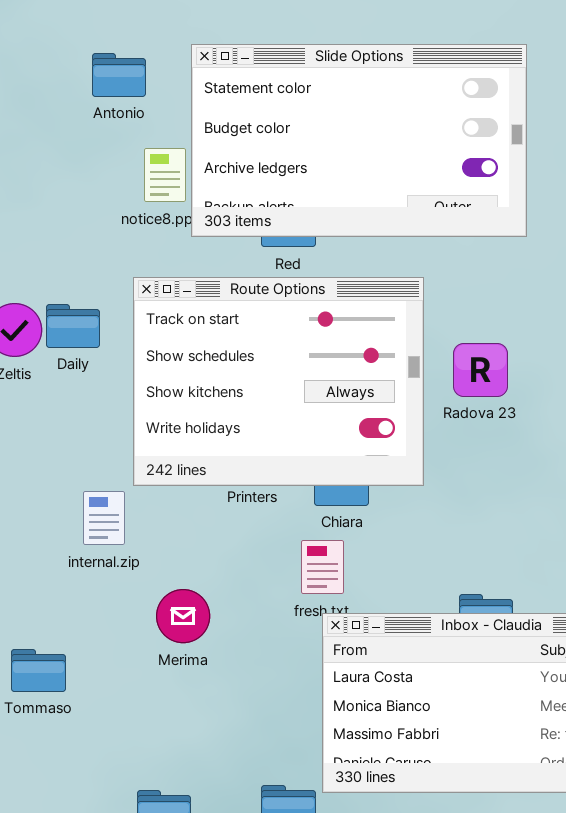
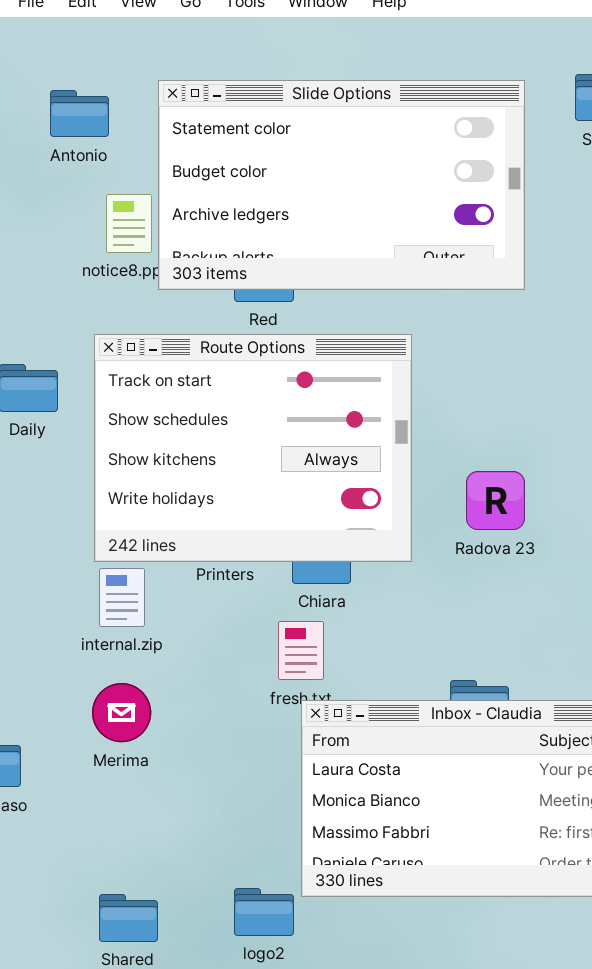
Radova 23: [453,343,508,397] -> [466,471,525,530], moved
internal.zip: [83,491,125,545] -> [99,568,145,627], moved
Merima: [156,589,210,643] -> [92,683,151,742], moved

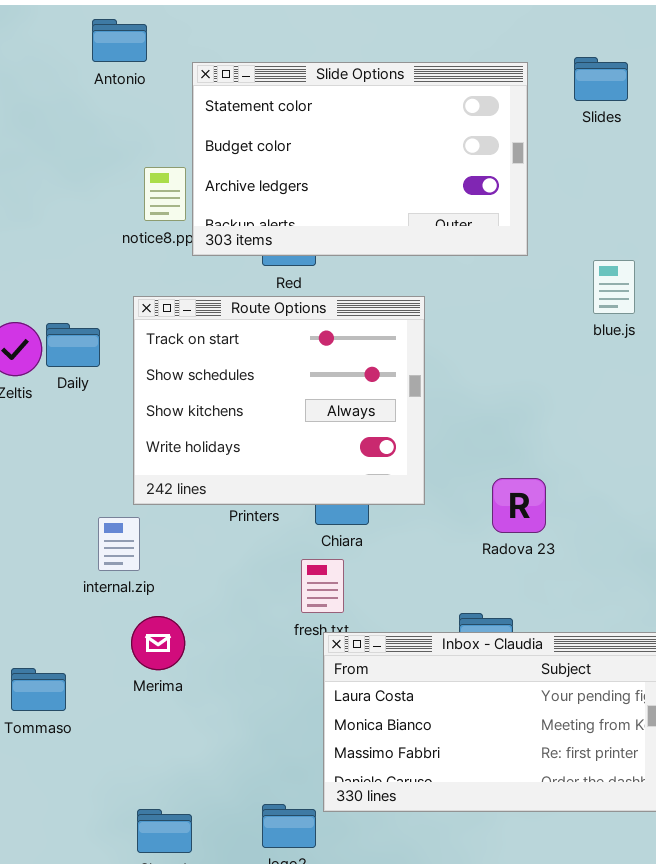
Antonio: [50,90,109,137] -> [92,19,147,62], moved
Radova 23: [466,471,525,530] -> [492,478,546,533], moved
internal.zip: [99,568,145,627] -> [98,517,140,571], moved

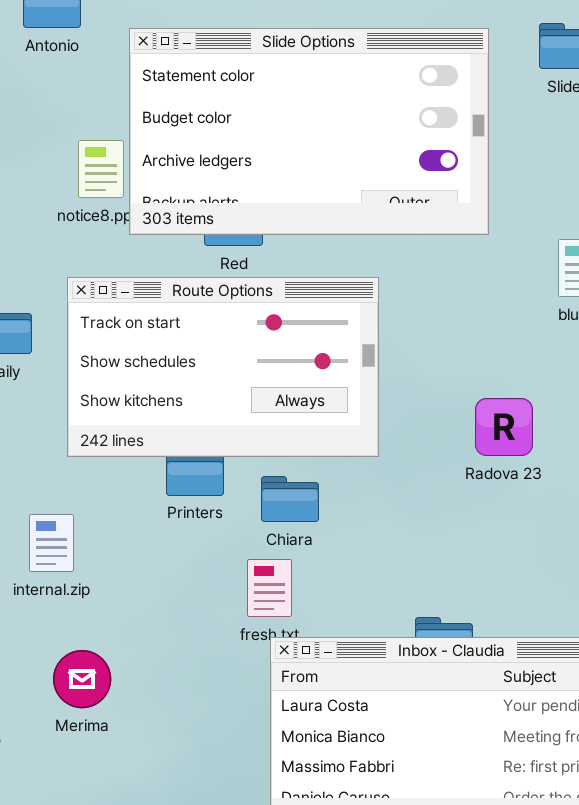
Route Options: [133,296,425,505] -> [67,277,379,457], resized
Radova 23: [492,478,546,533] -> [475,398,533,456], moved
Merima: [131,616,185,670] -> [53,650,111,708], moved

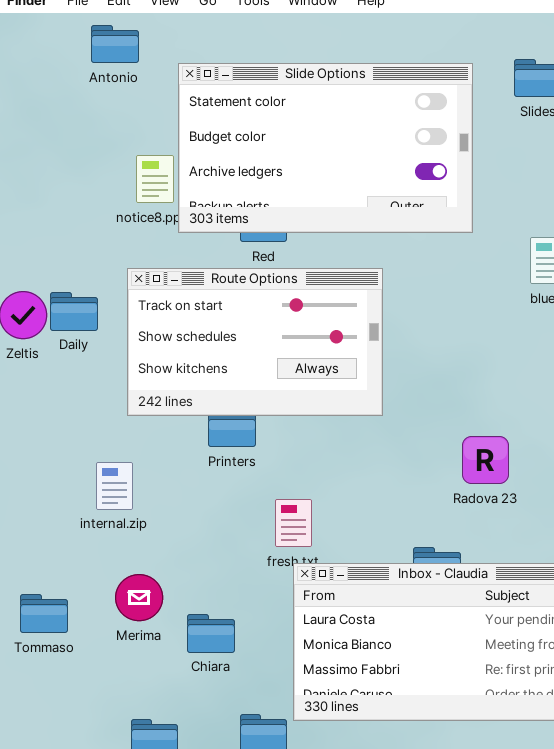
Radova 23: [475,398,533,456] -> [462,436,509,484], moved
Chiara: [261,476,319,522] -> [187,614,235,653], moved

